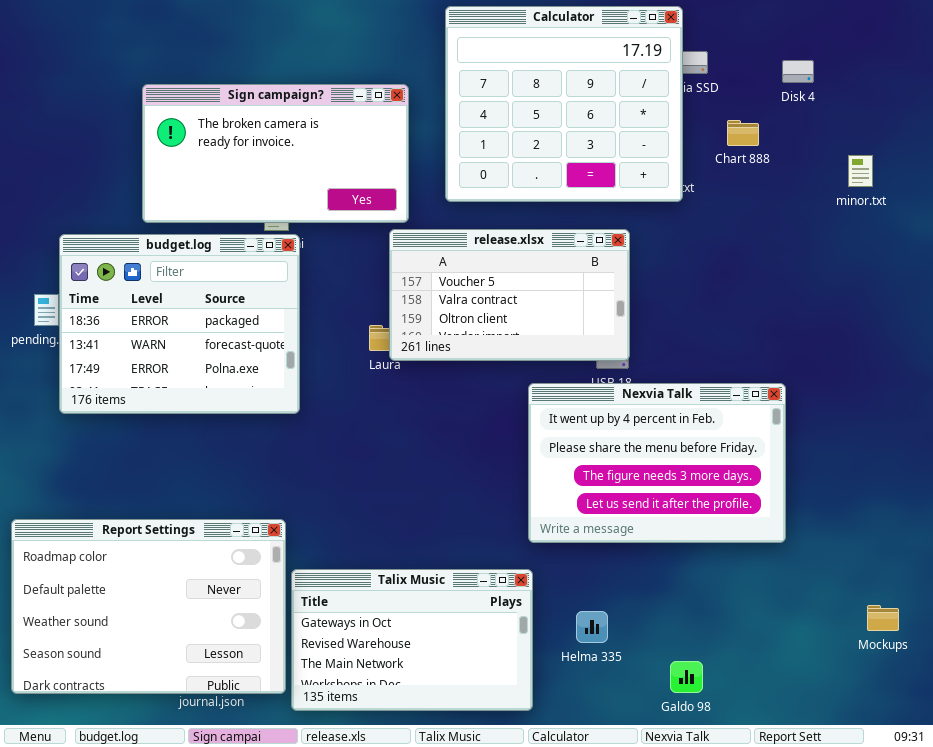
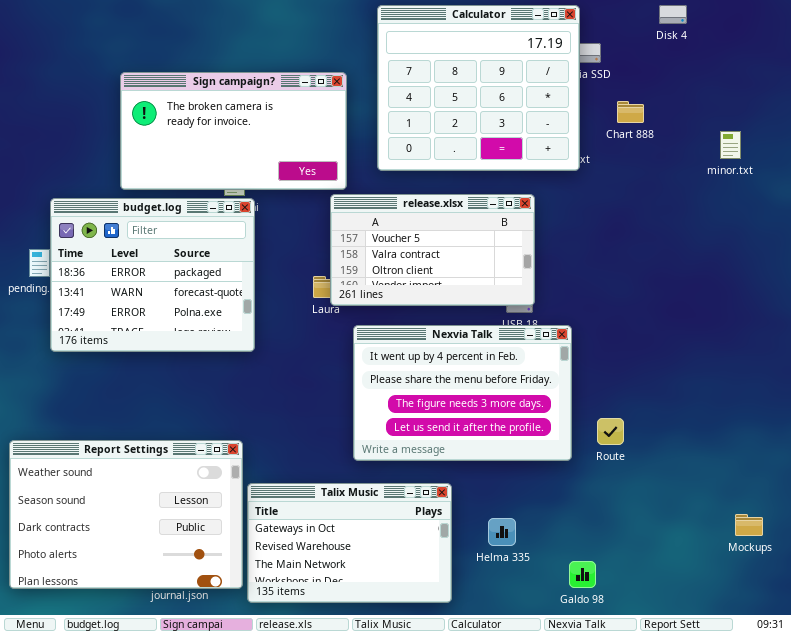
Disk 4: [782,60,814,83] -> [659,5,687,24], moved
Nexvia Talk: [528,383,786,543] -> [353,325,572,461], moved
Report Settings: [11,519,286,694] -> [9,440,243,589], scrolled down 2 rows

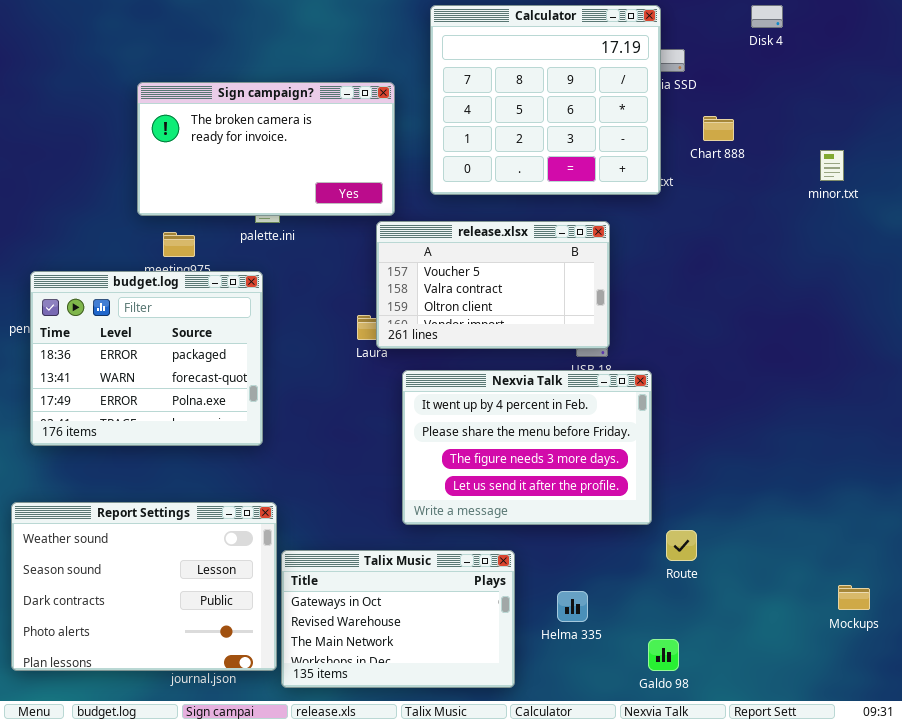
budget.log: [50,198,255,352] -> [30,271,263,446], moved
Route: [597,418,624,445] -> [666,530,697,561], moved

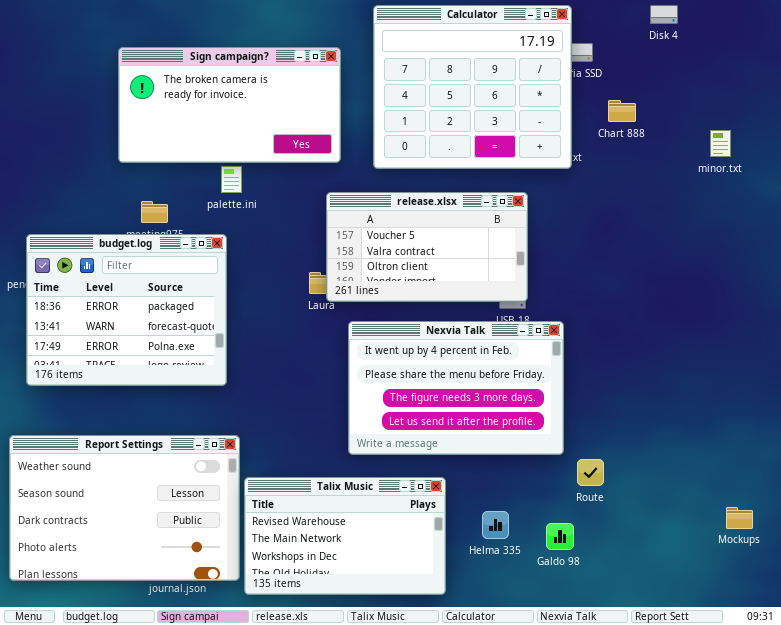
Sign campaign?: [137,82,395,216] -> [118,47,341,163], moved
Talix Music: [281,550,515,688] -> [244,477,446,595], scrolled down 1 row
Galdo 98: [648,639,679,671] -> [546,523,574,550], moved

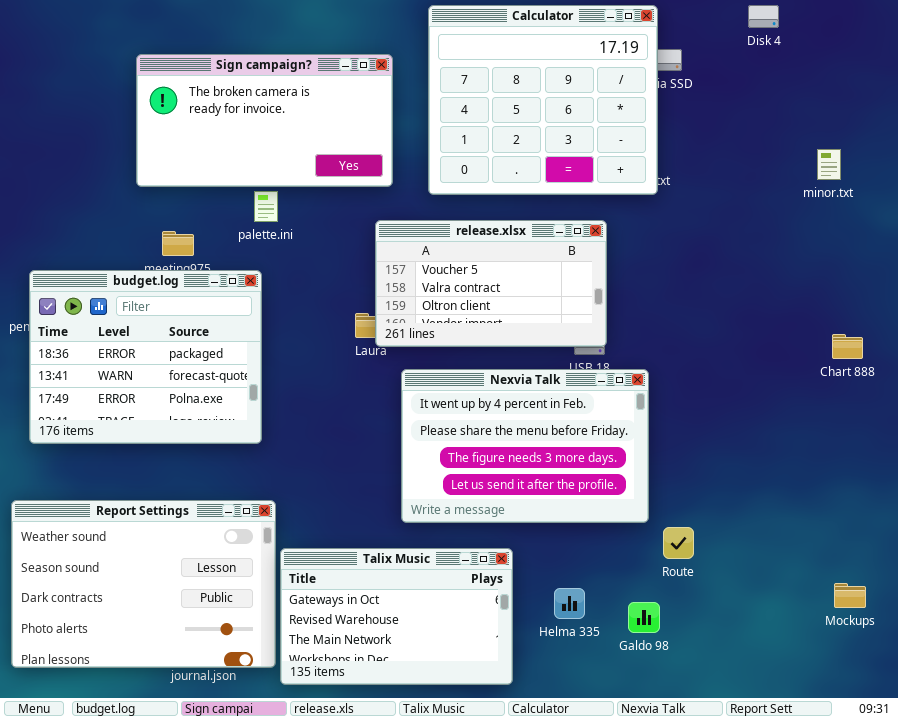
Chart 888: [608,100,636,122] -> [832,334,863,359], moved
Talix Music: [244,477,446,595] -> [280,548,513,685], scrolled up 1 row

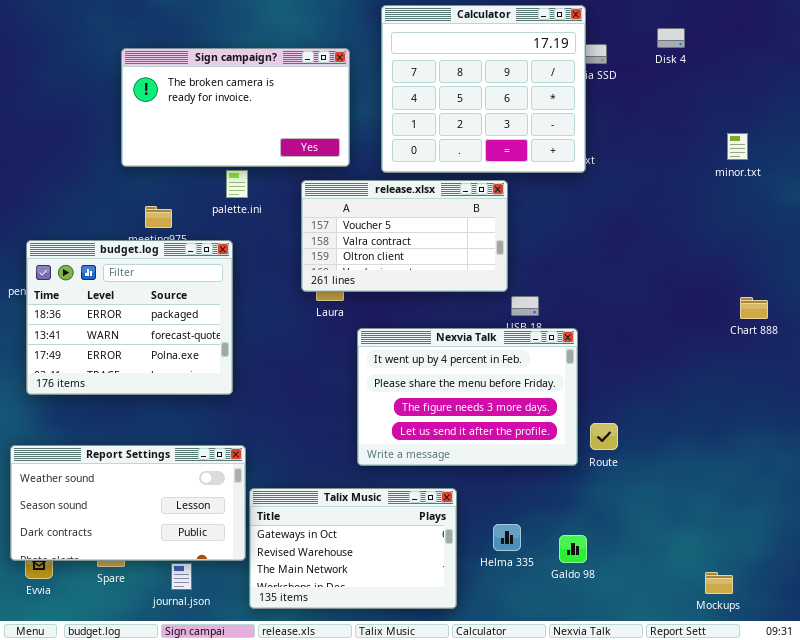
Disk 4: [748,5,779,28] -> [657,28,685,48], moved
release.xlsx: [375,220,607,347] -> [301,180,508,292], moved
Report Settings: [11,500,276,668] -> [10,445,246,561], resized
Route: [663,527,694,559] -> [590,423,618,450], moved
Mockups: [834,583,866,608] -> [705,572,733,594], moved

